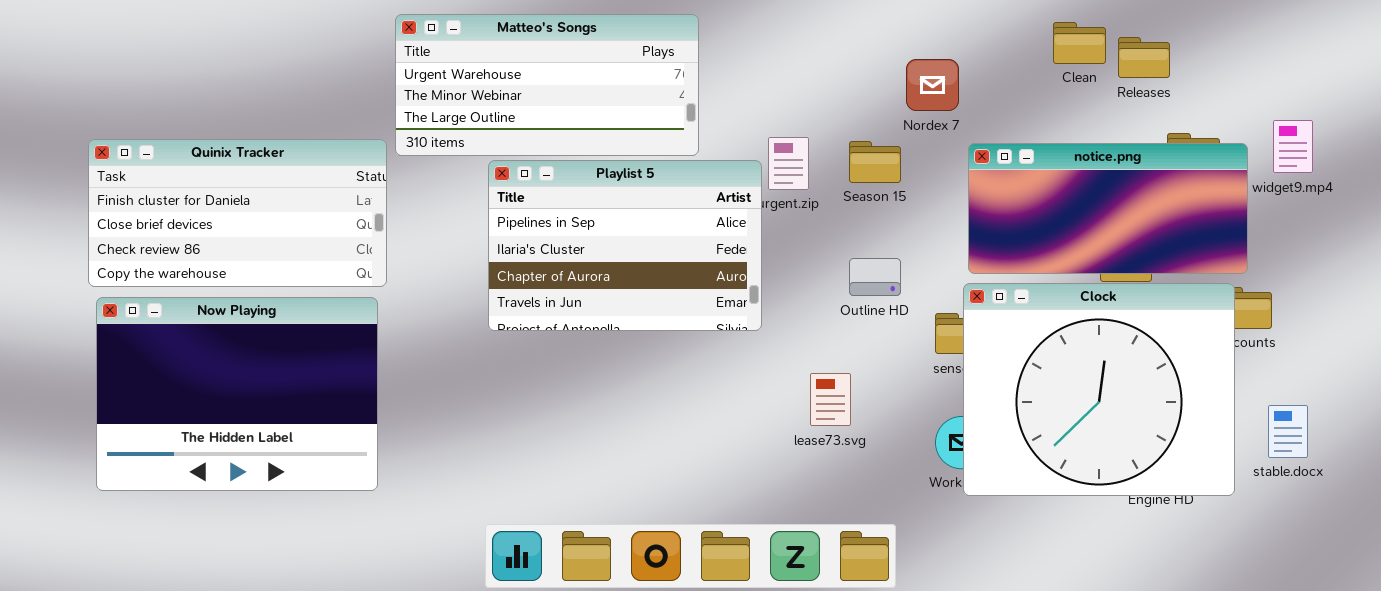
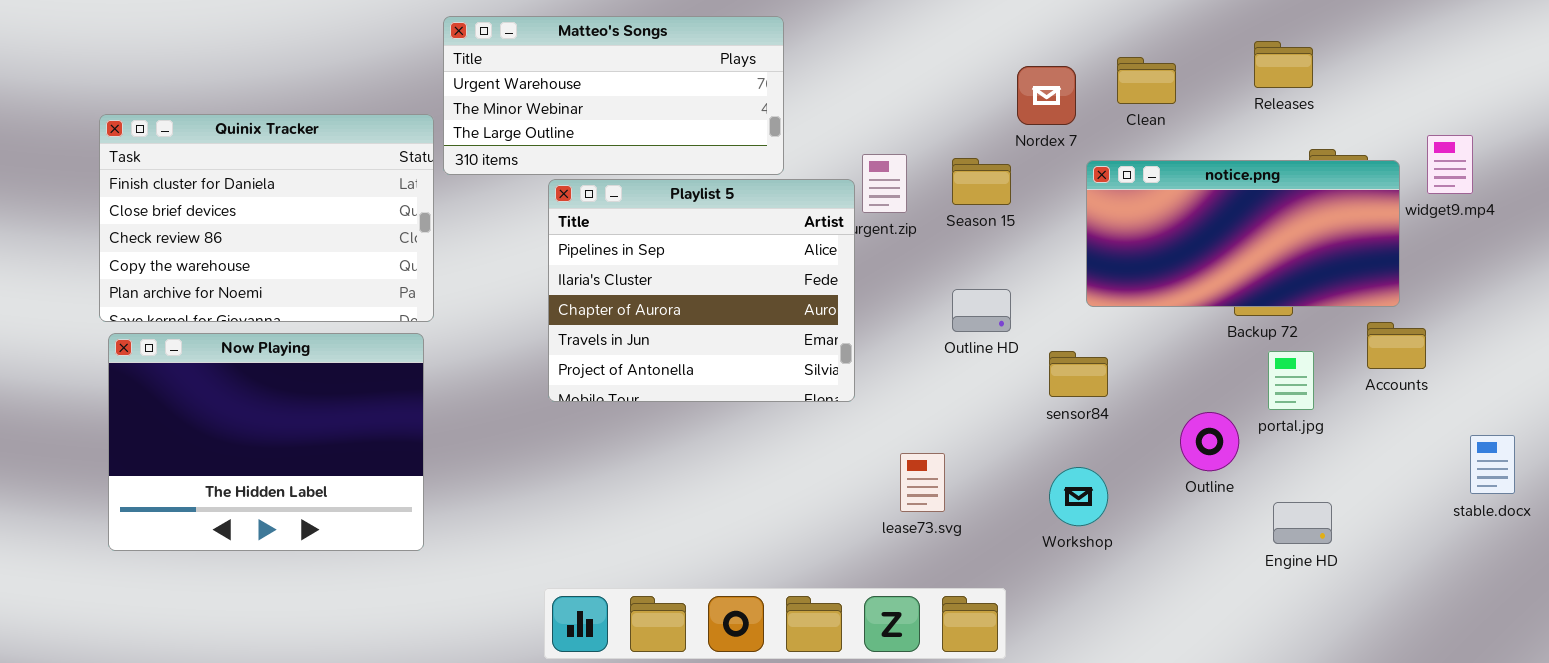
Clean: [1053,22,1106,64] -> [1117,57,1176,104], moved
Quinix Tracker: [88,139,387,287] -> [99,114,434,322], resized
Playlist 5: [488,160,762,331] -> [548,179,855,402], resized
Clock: [963,283,1235,496] -> none, closed
lease73.svg: [810,373,851,426] -> [900,453,945,512], moved
stable.docx: [1268,405,1308,458] -> [1470,435,1515,494], moved

